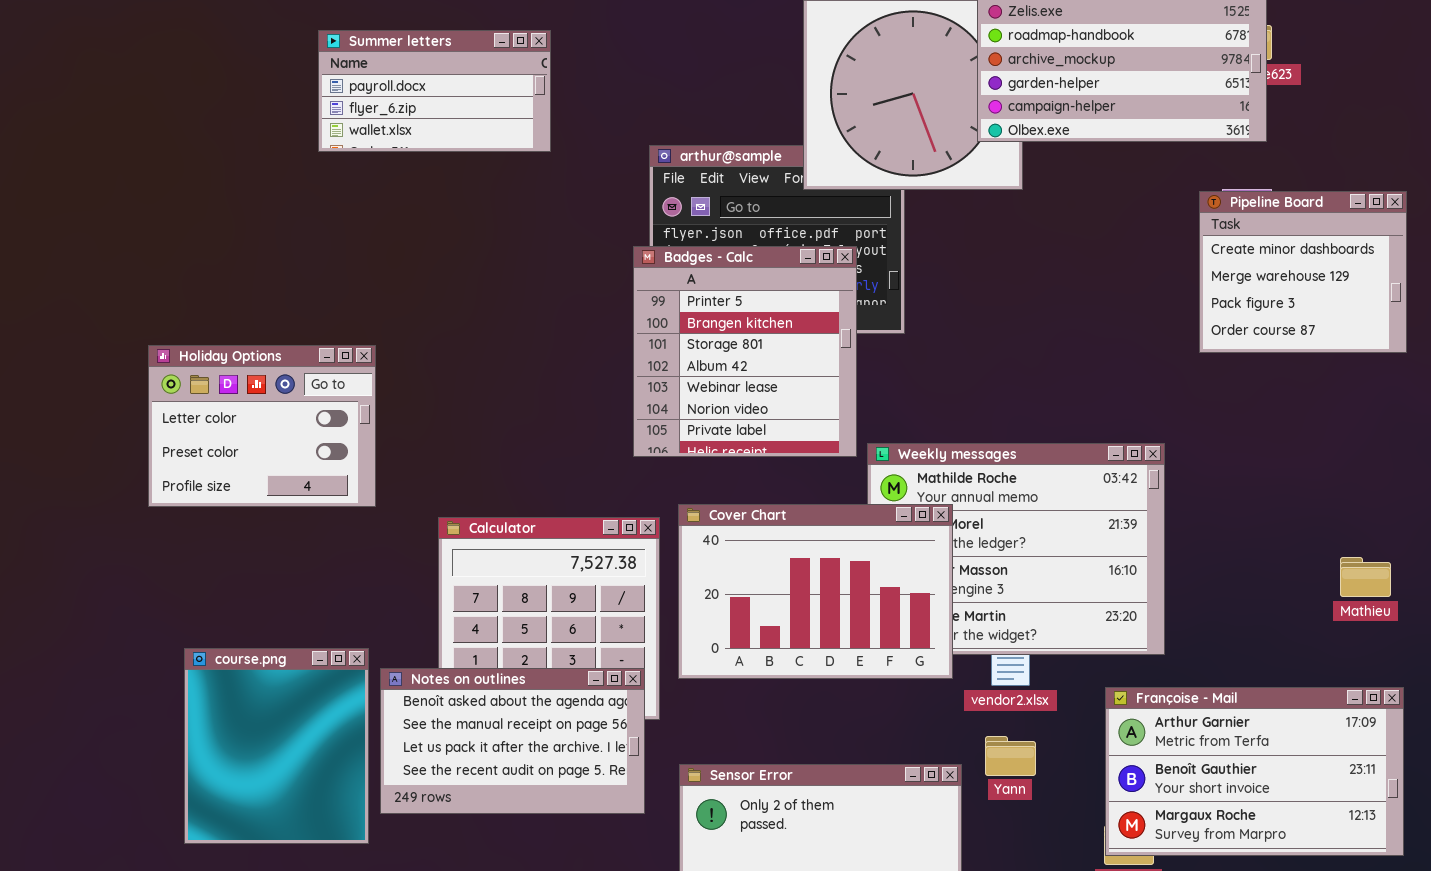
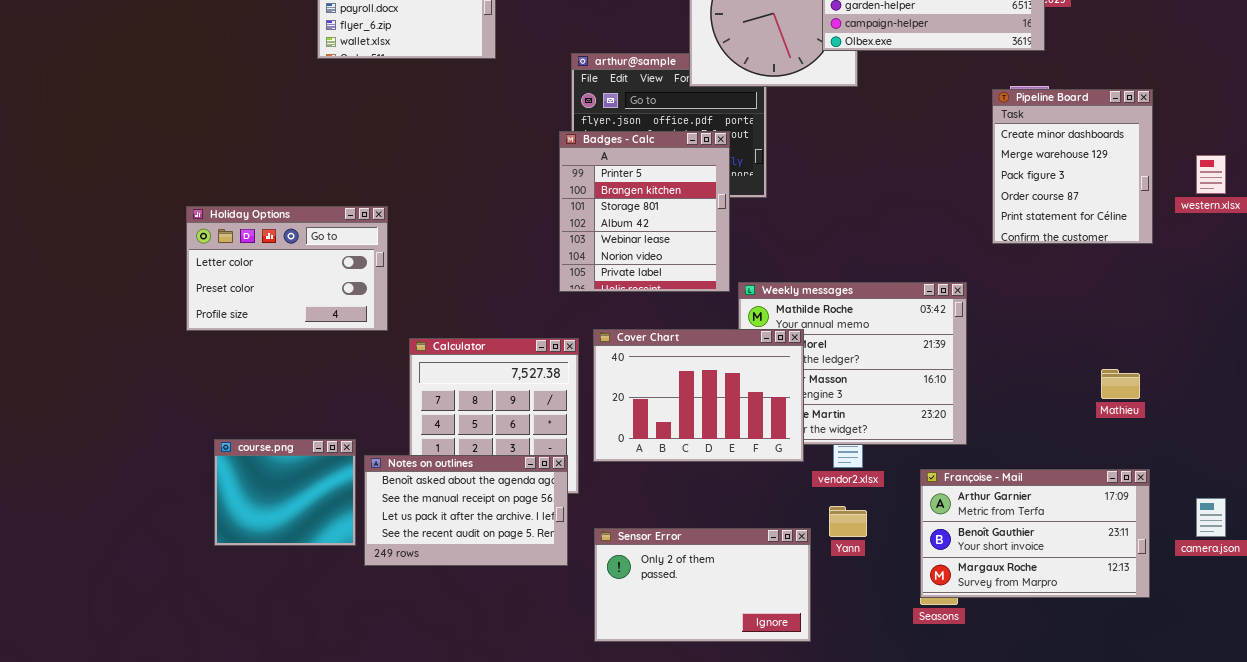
Pipeline Board: [1199,191,1407,353] -> [992,89,1153,244], resized
Holiday Options: [148,345,376,507] -> [186,206,388,331], resized
course.png: [184,648,369,844] -> [214,439,356,546], resized

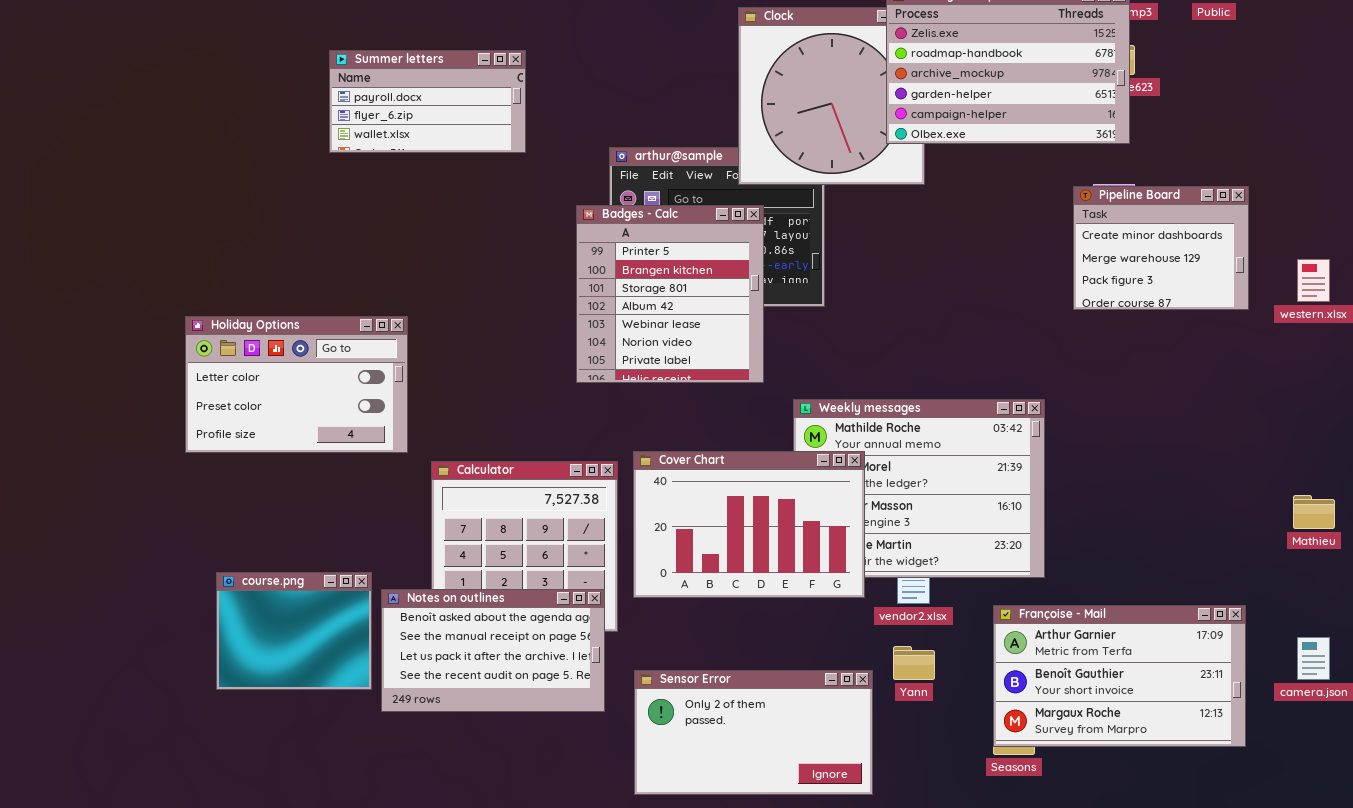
Pipeline Board: [992,89,1153,244] -> [1073,186,1249,310], resized
Badges - Calc: [559,131,730,292] -> [576,205,764,383], moved
Mathieu: [1101,369,1140,399] -> [1293,495,1335,529], moved

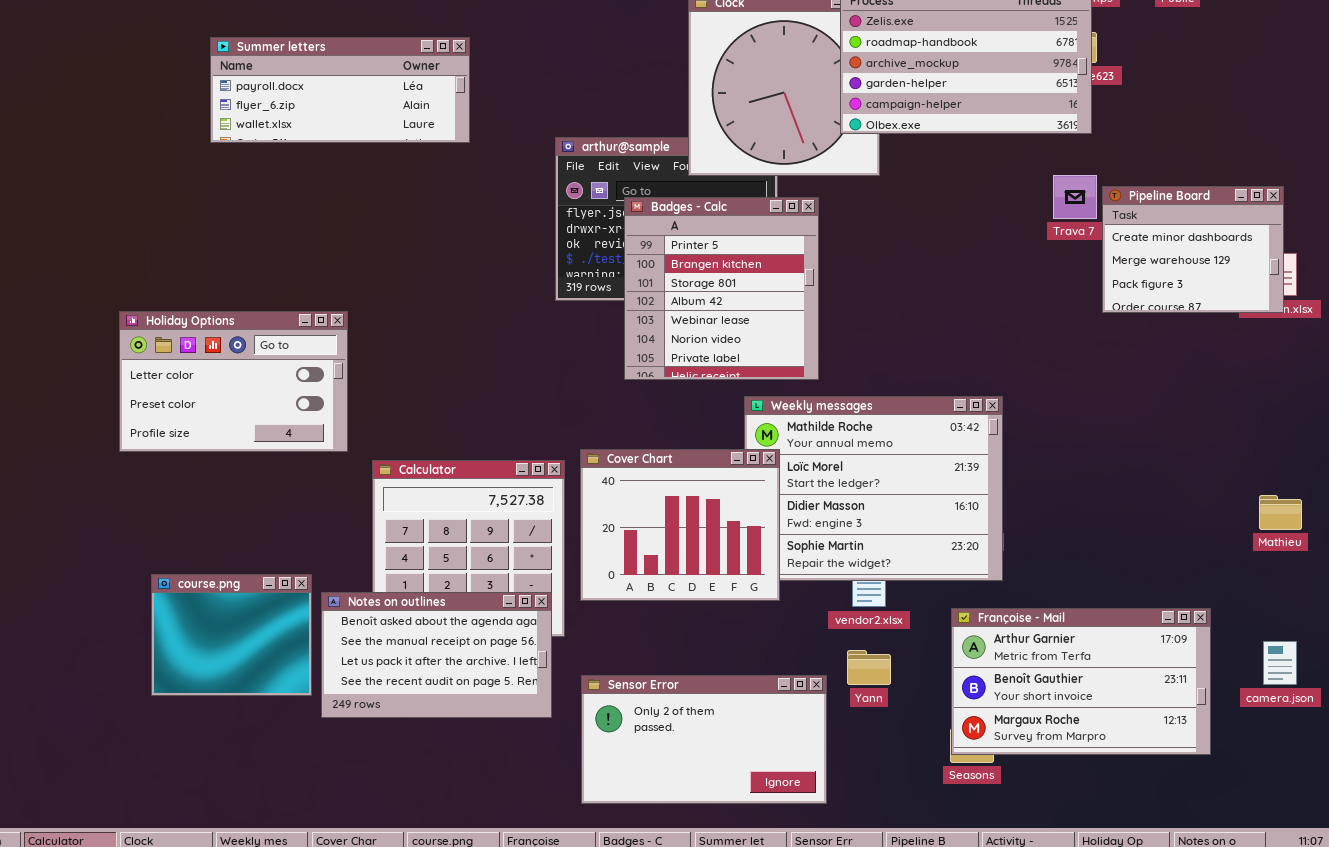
Summer letters: [329,50,526,153] -> [210,37,470,143], resized
Pipeline Board: [1073,186,1249,310] -> [1102,186,1284,313], moved
Badges - Calc: [576,205,764,383] -> [624,197,819,380], moved
Cover Chart: [633,451,865,598] -> [580,449,780,601], resized

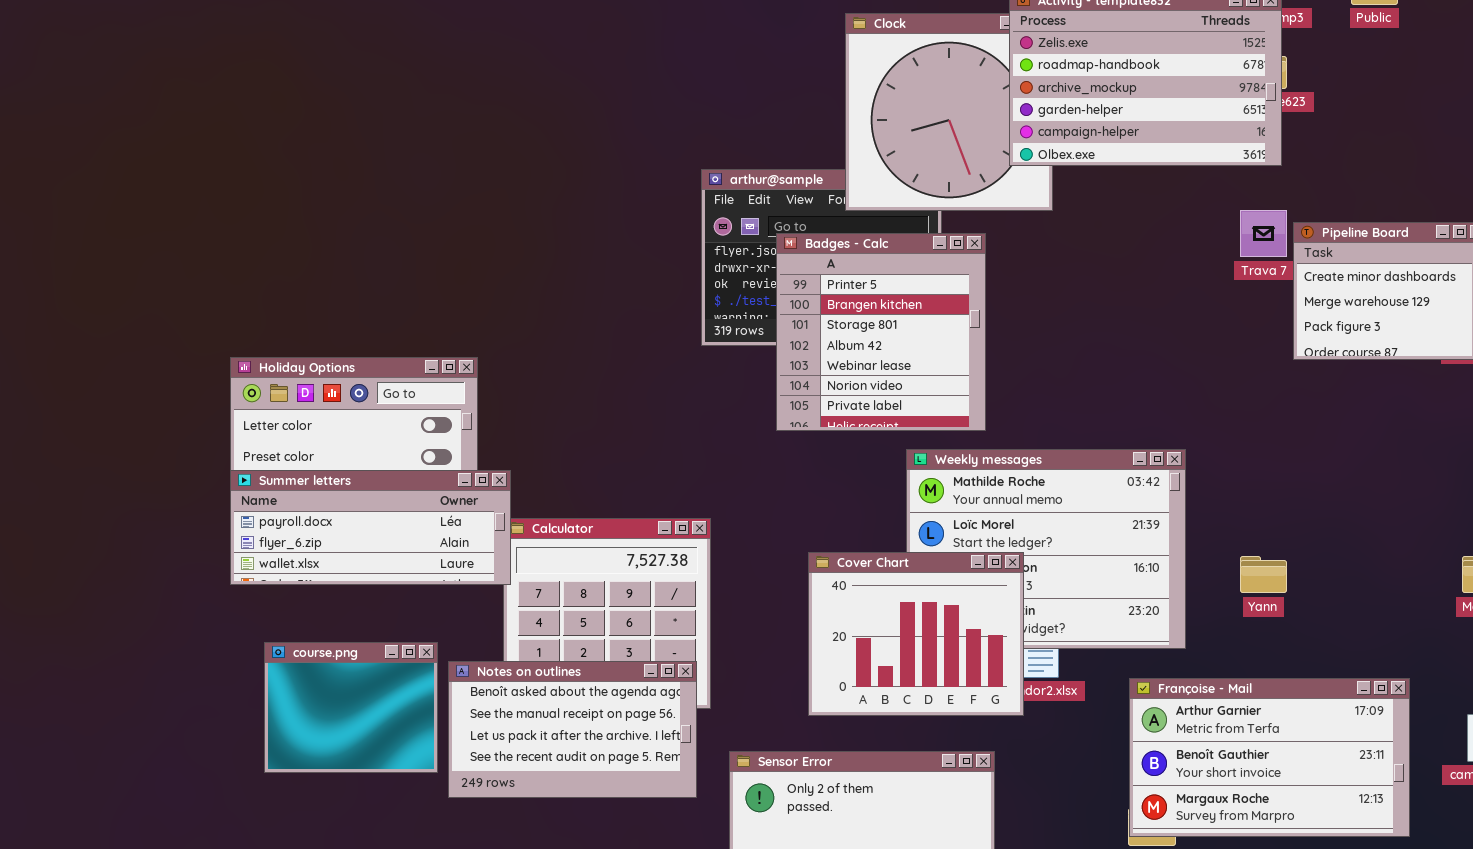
Summer letters: [210,37,470,143] -> [230,470,511,585], moved
Cover Chart: [580,449,780,601] -> [808,552,1024,716], moved
Yann: [847,650,891,685] -> [1240,556,1287,593], moved

